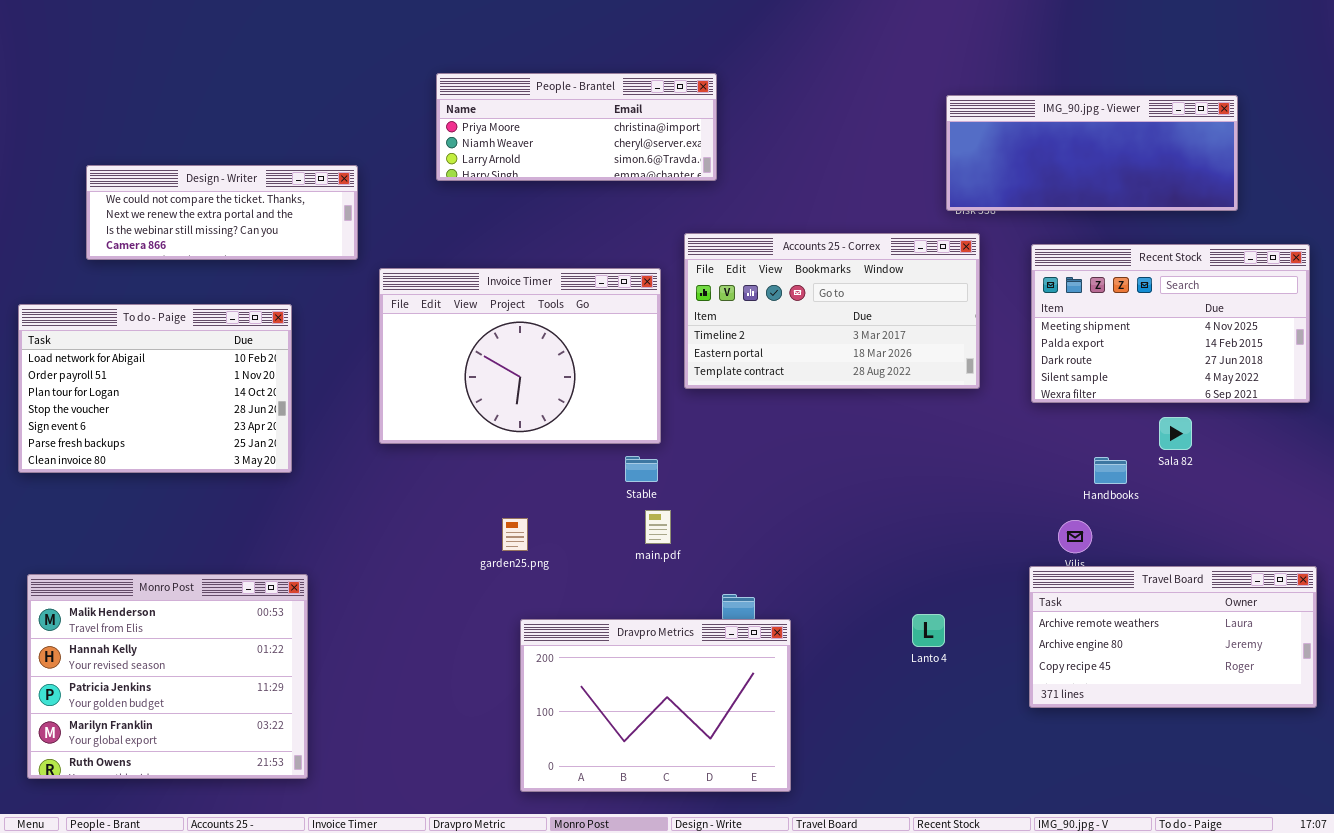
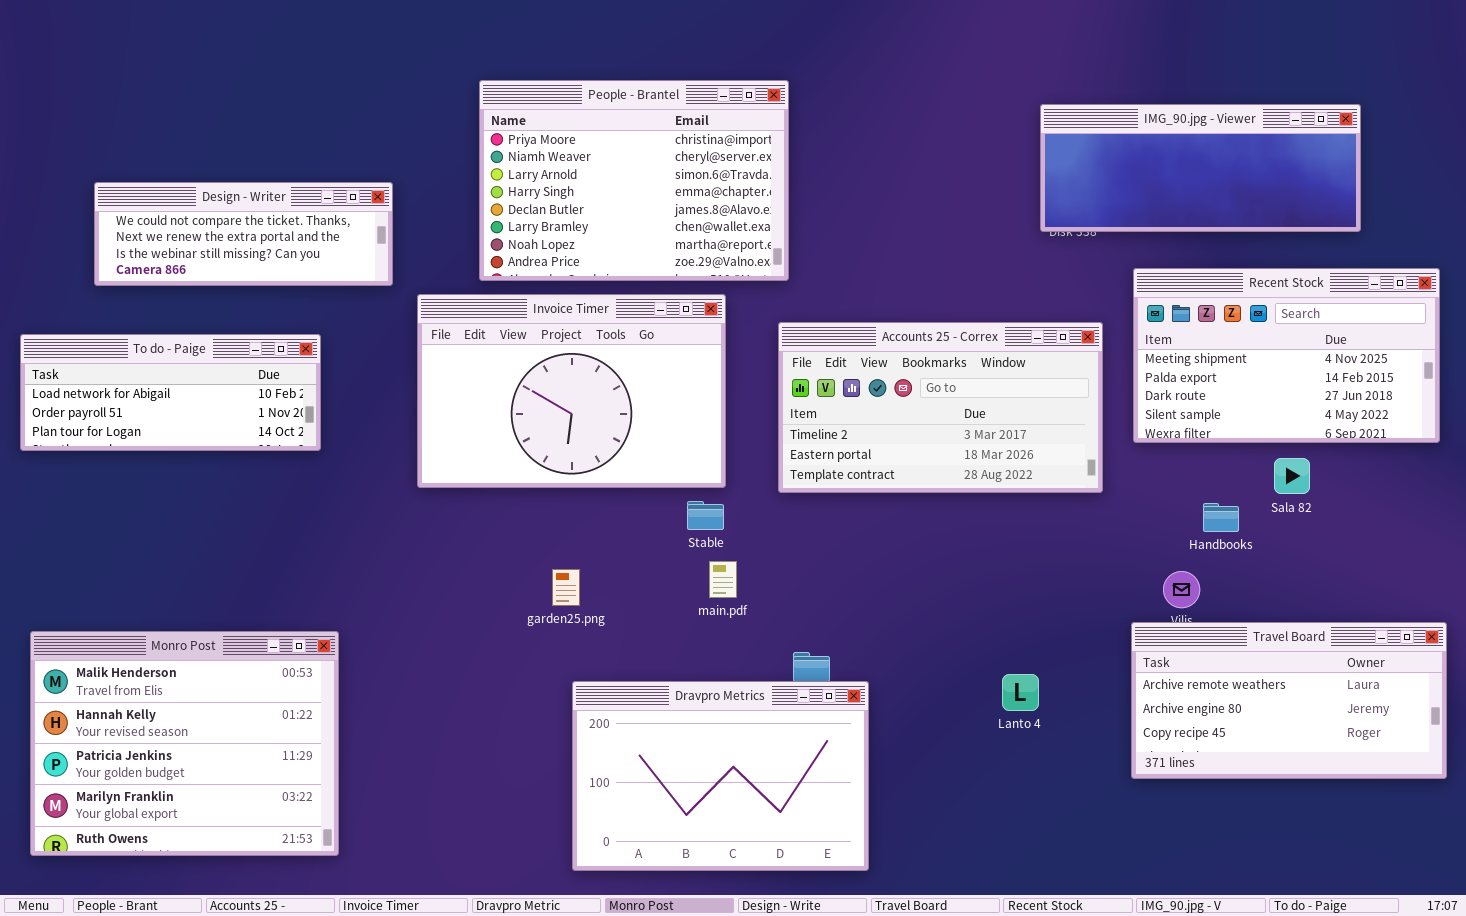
People - Brantel: [436,73,717,181] -> [479,80,789,281], resized
Accounts 25 - Correx: [684,233,980,389] -> [778,322,1103,493], moved
To do - Paige: [18,304,292,473] -> [20,334,321,451], resized

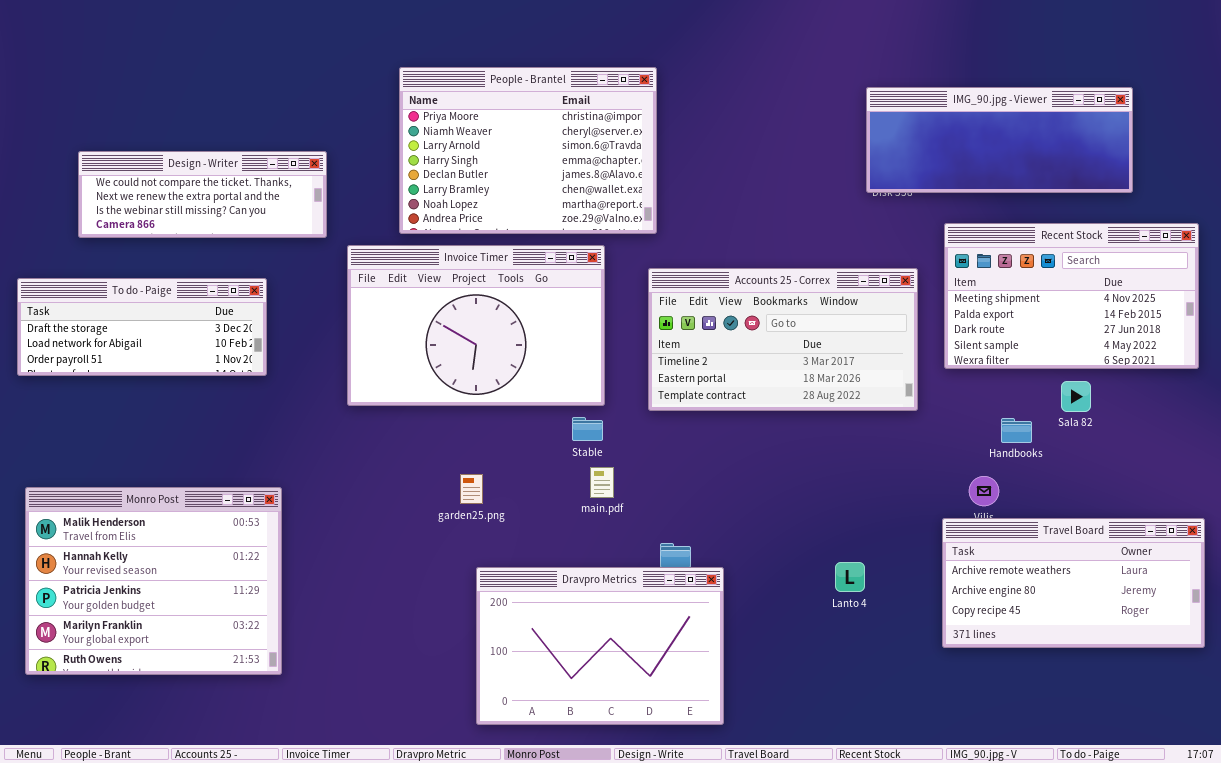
To do - Paige: [20,334,321,451] -> [17,278,267,376], scrolled up 1 row
Monro Post: [30,631,339,856] -> [25,487,282,675], moved

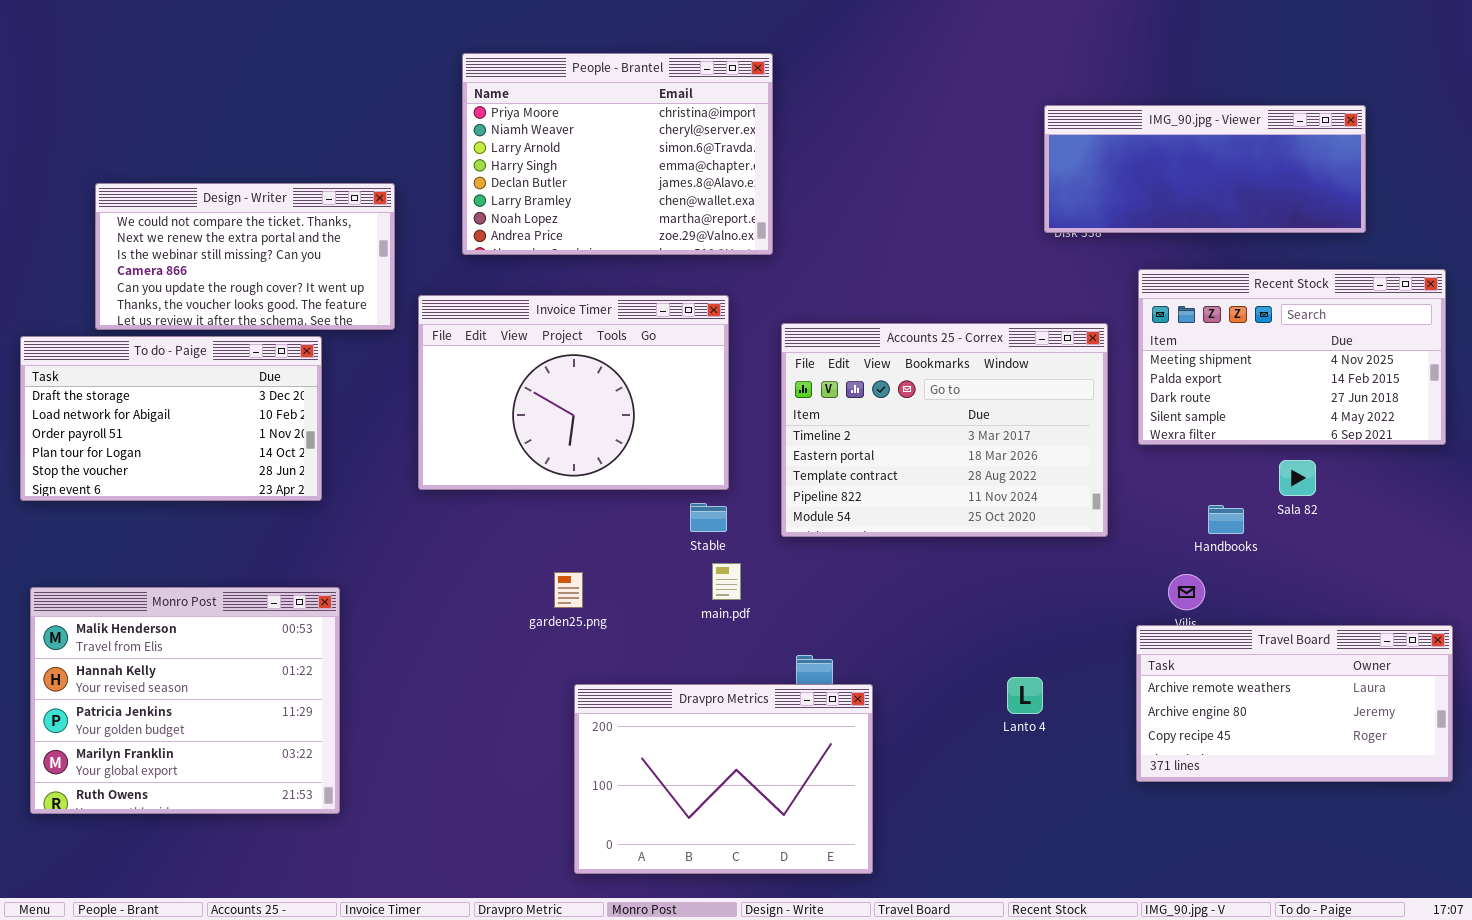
People - Brantel: [399,67,657,234] -> [462,53,773,255], moved
Design - Writer: [78,151,327,238] -> [95,183,395,330], resized
Accounts 25 - Correx: [648,268,918,411] -> [781,323,1108,537], resized
To do - Paige: [17,278,267,376] -> [20,336,322,501], resized

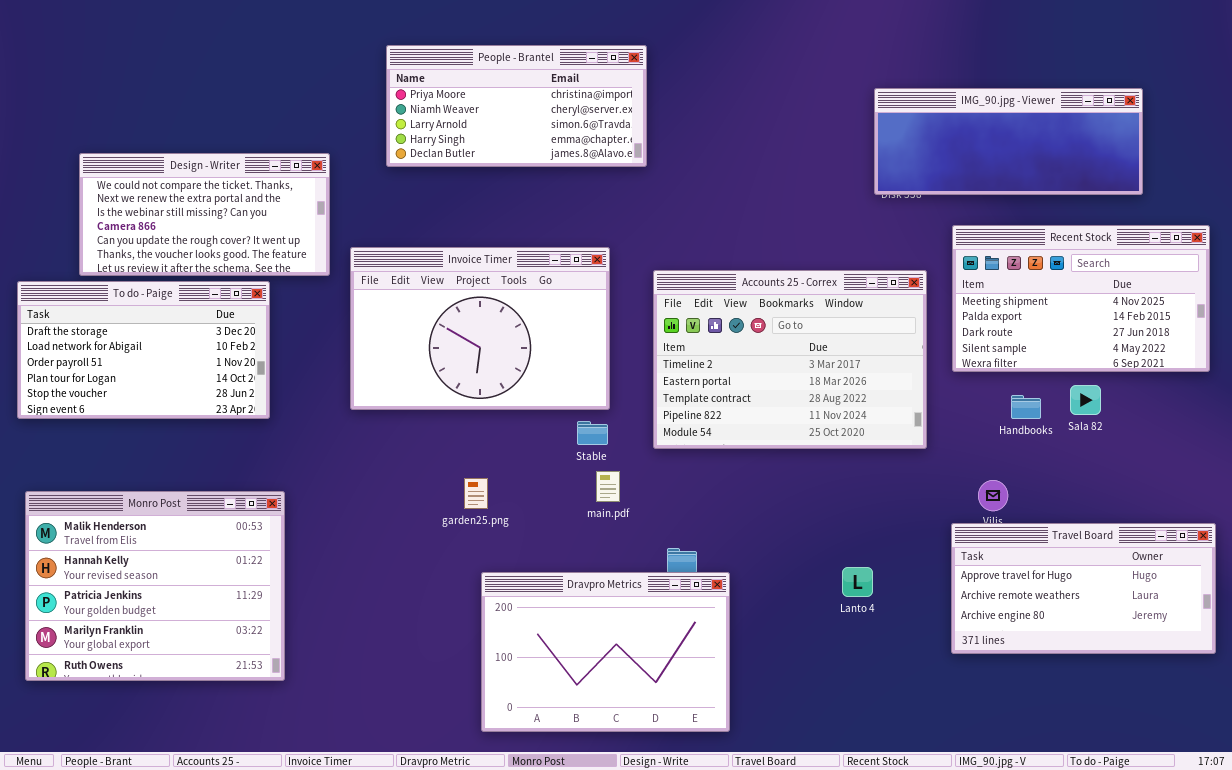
People - Brantel: [462,53,773,255] -> [386,45,647,167], resized
Handbooks: [1208,505,1244,534] -> [1011,395,1041,419], moved
Travel Board: [1136,625,1453,782] -> [951,523,1216,654], scrolled up 1 row

